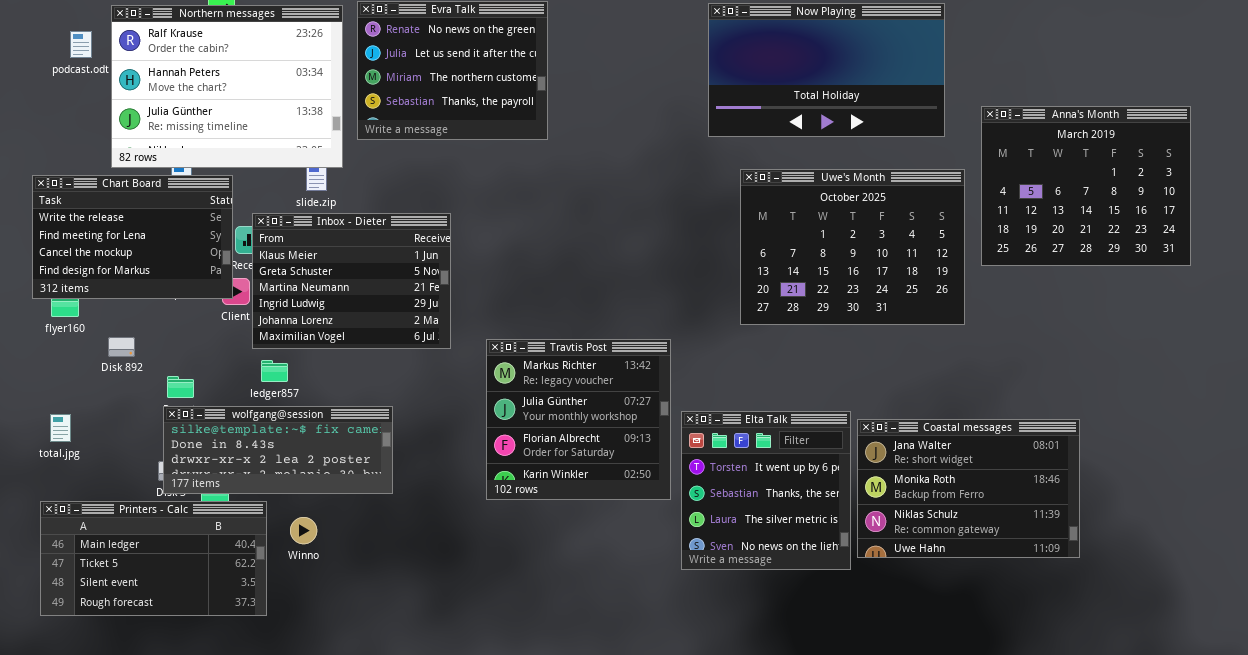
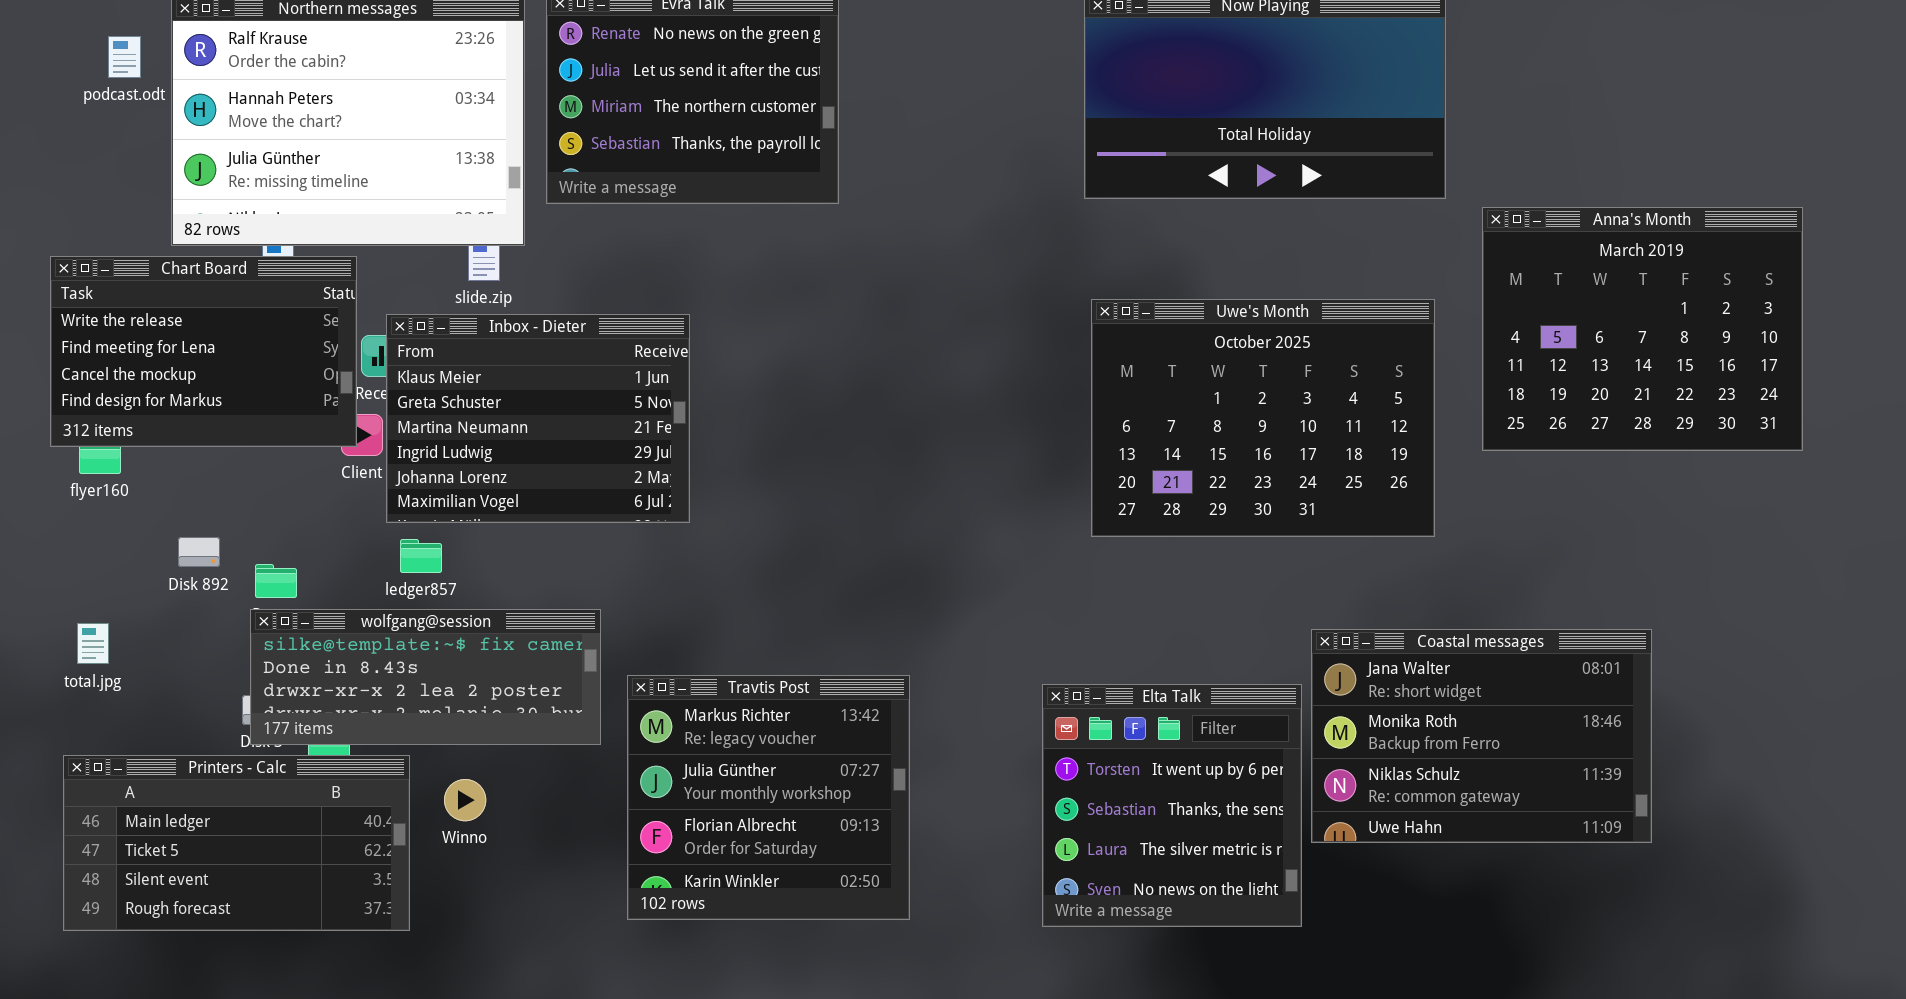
Anna's Month: [981,106,1191,266] -> [1482,207,1803,451], moved
Uwe's Month: [740,169,965,325] -> [1091,299,1435,537], moved
Disk 892: [108,337,135,357] -> [178,537,220,567], moved
Travtis Post: [486,339,671,500] -> [627,675,910,920], moved
Elta Talk: [681,411,851,570] -> [1042,684,1302,927], moved

